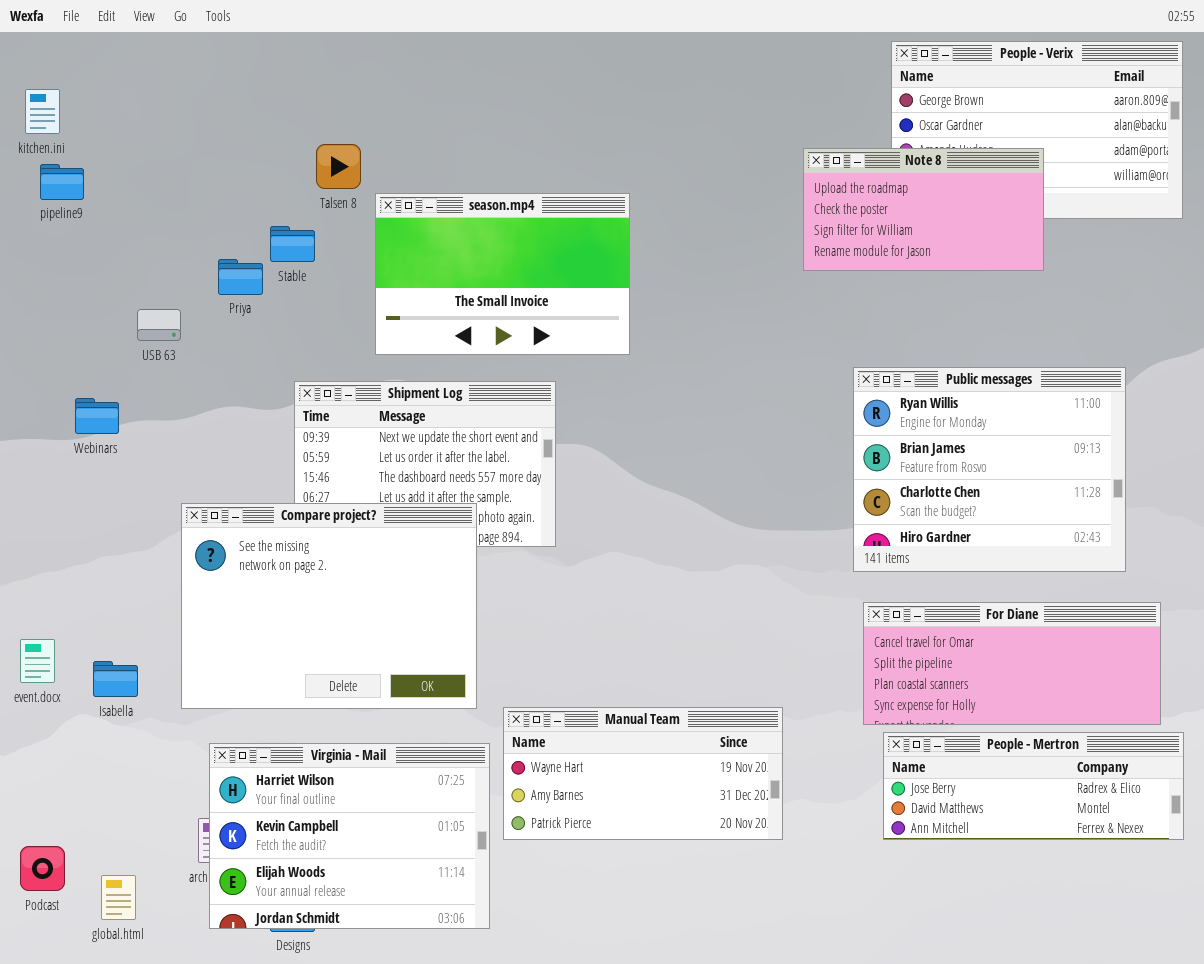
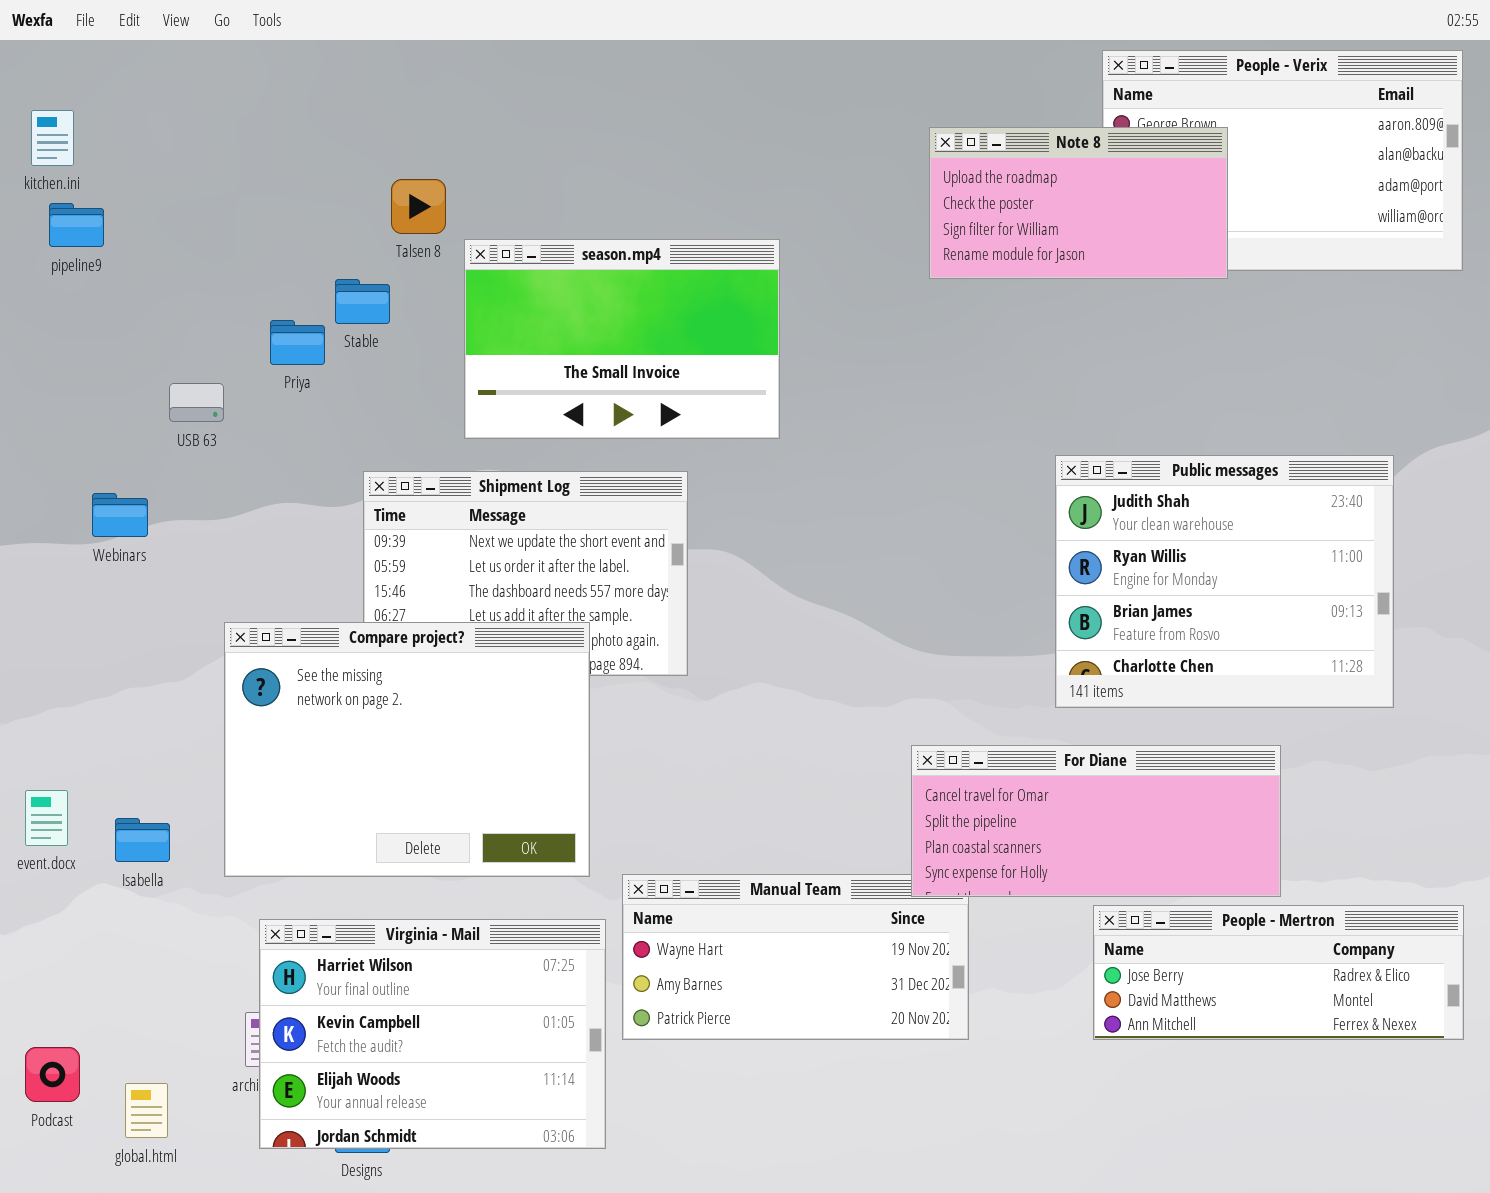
Note 8: [803,148,1044,271] -> [929,127,1228,279], moved
Public messages: [853,367,1126,572] -> [1055,455,1394,708], scrolled up 1 row
For Diane: [863,602,1161,725] -> [911,745,1281,897], moved

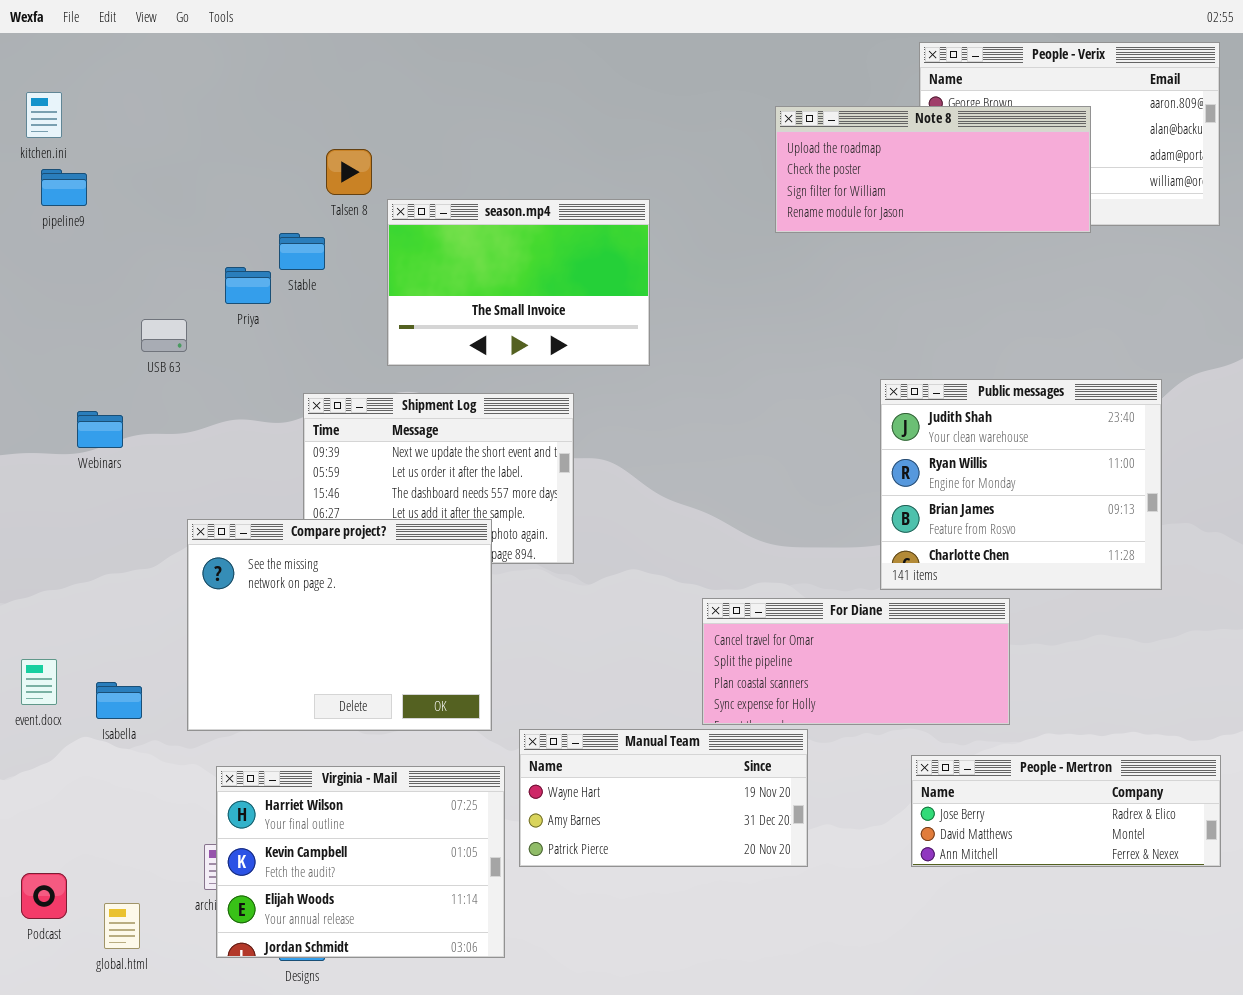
Note 8: [929,127,1228,279] -> [775,106,1091,233], resized
For Diane: [911,745,1281,897] -> [702,598,1010,725], moved

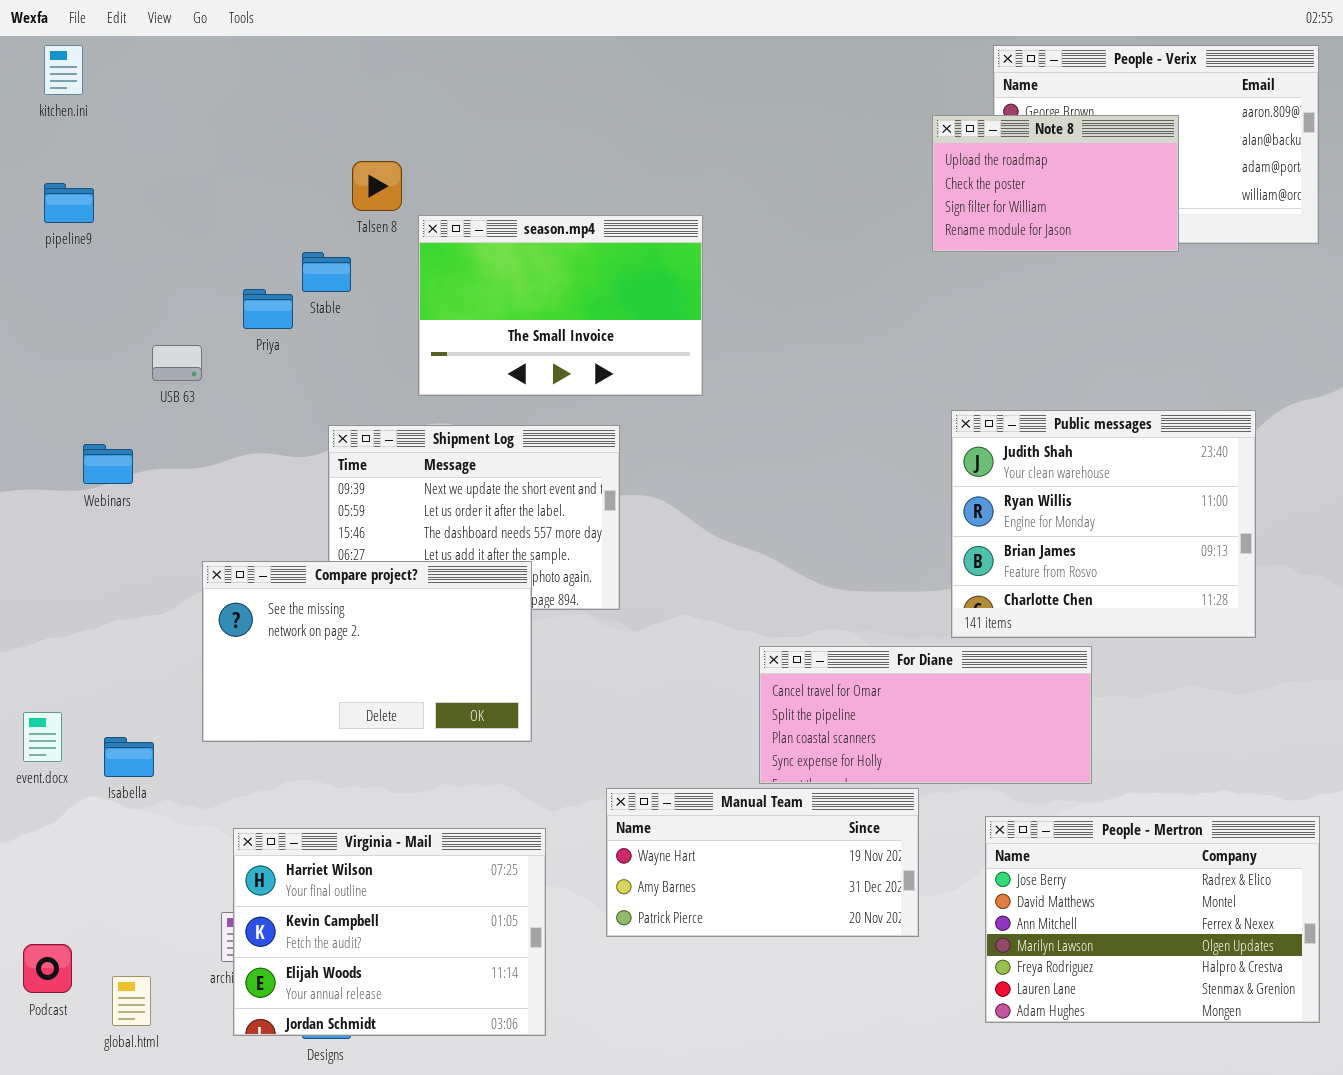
kitchen.ini: [26,92,62,138] -> [44,45,83,95], moved
Note 8: [775,106,1091,233] -> [932,115,1179,252], resized
Compare project?: [187,519,492,731] -> [202,561,532,742], resized
Manual Team: [519,729,808,867] -> [606,788,919,937], moved
People - Mertron: [911,755,1221,867] -> [985,816,1320,1023], resized

